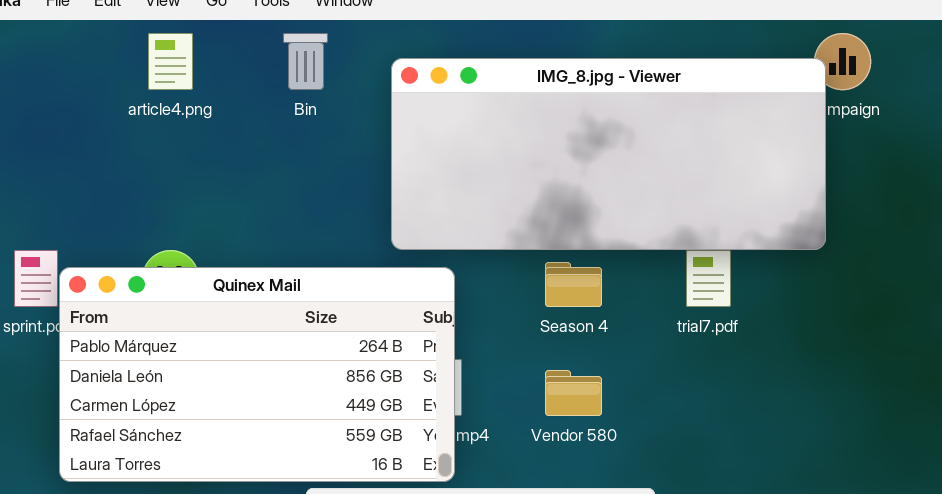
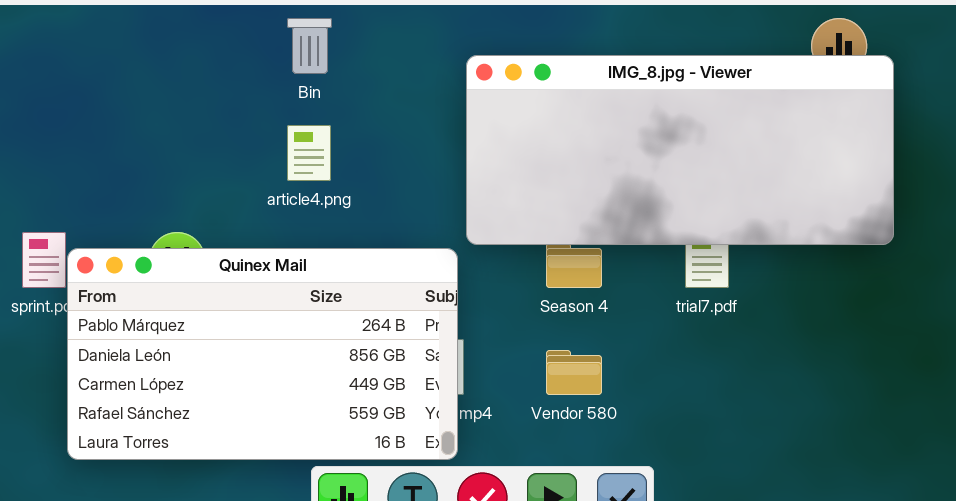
article4.png: [148,33,193,90] -> [287,125,331,181], moved
IMG_8.jpg - Viewer: [391,58,826,250] -> [466,55,894,245], moved

